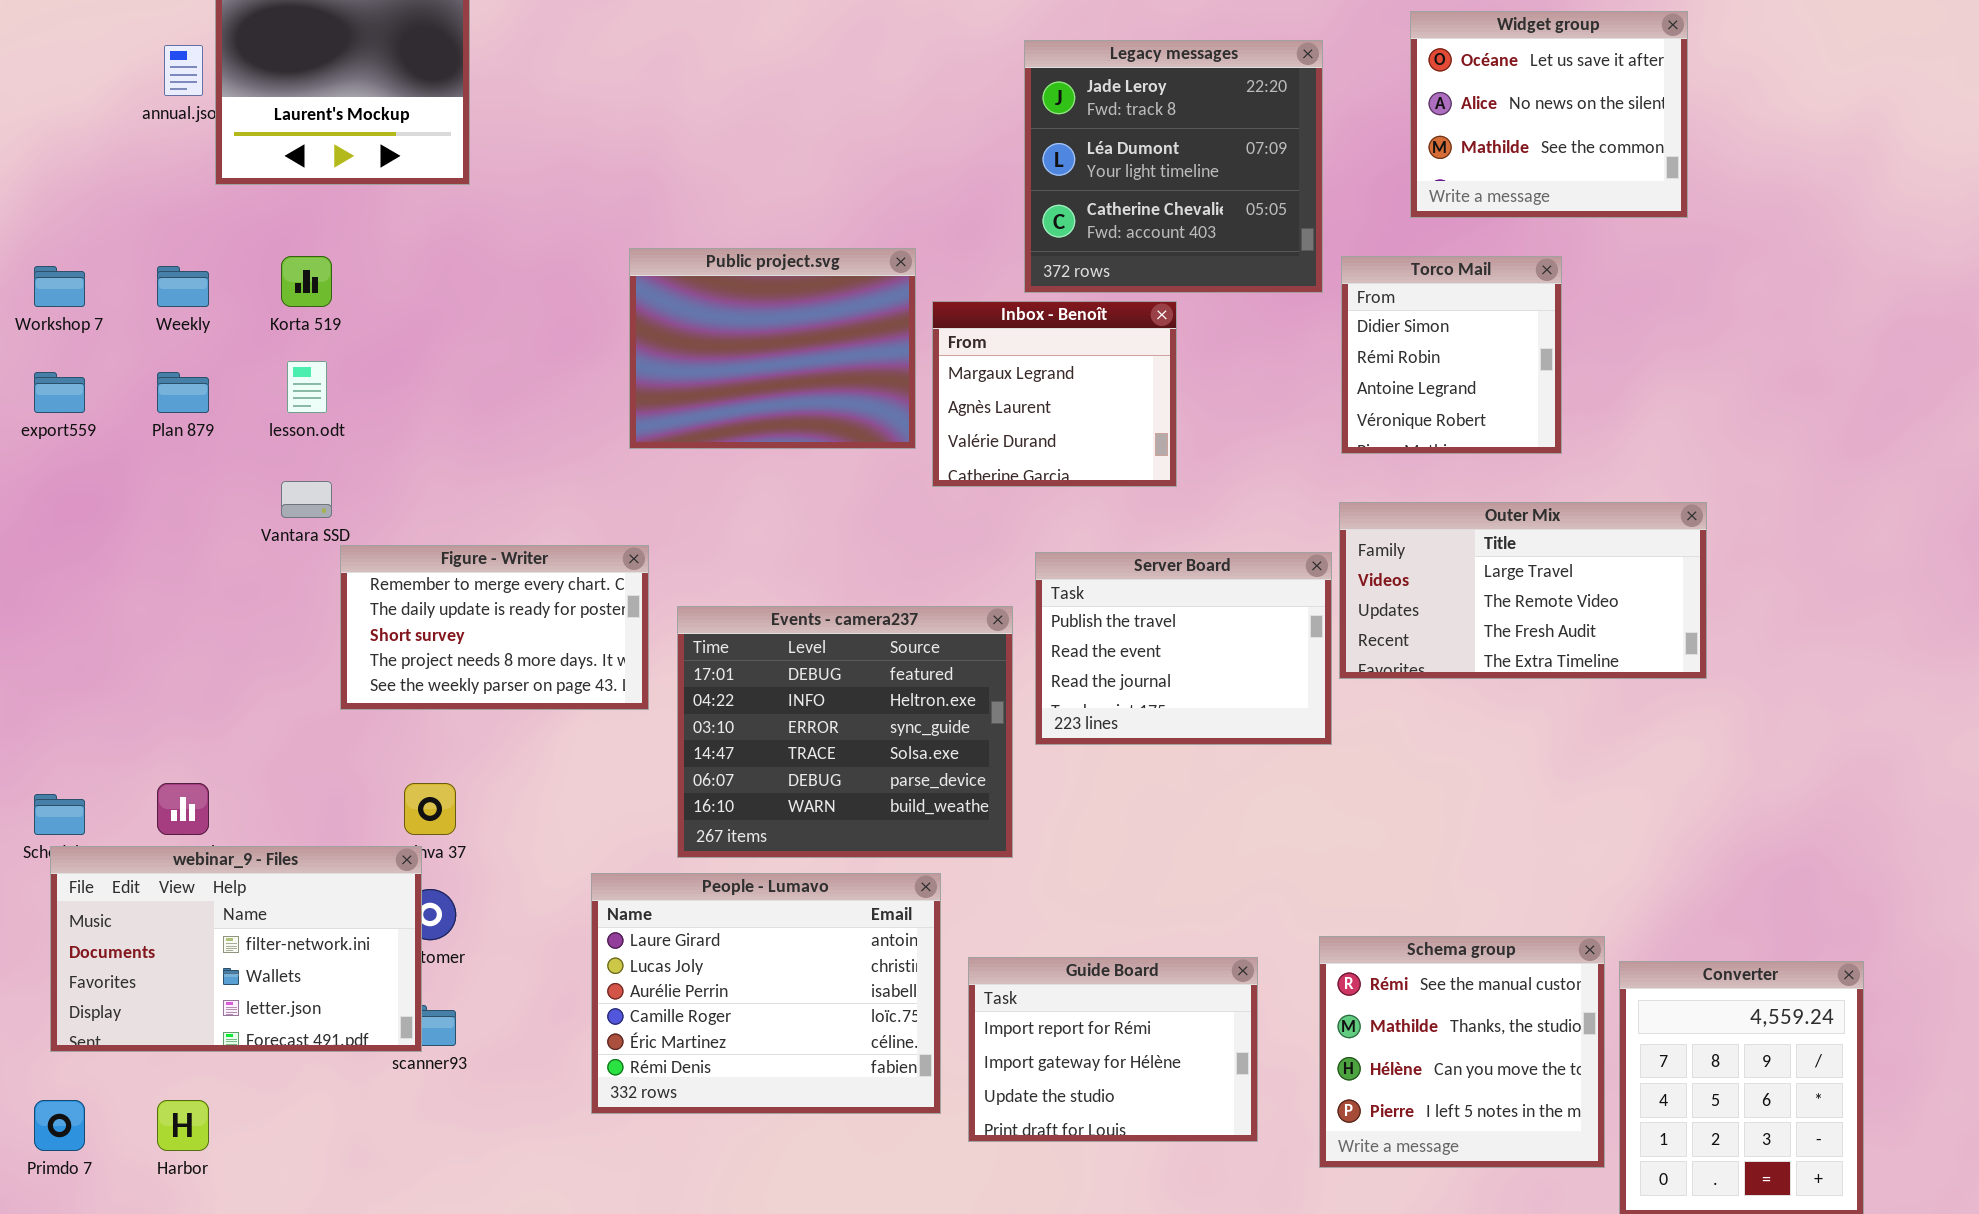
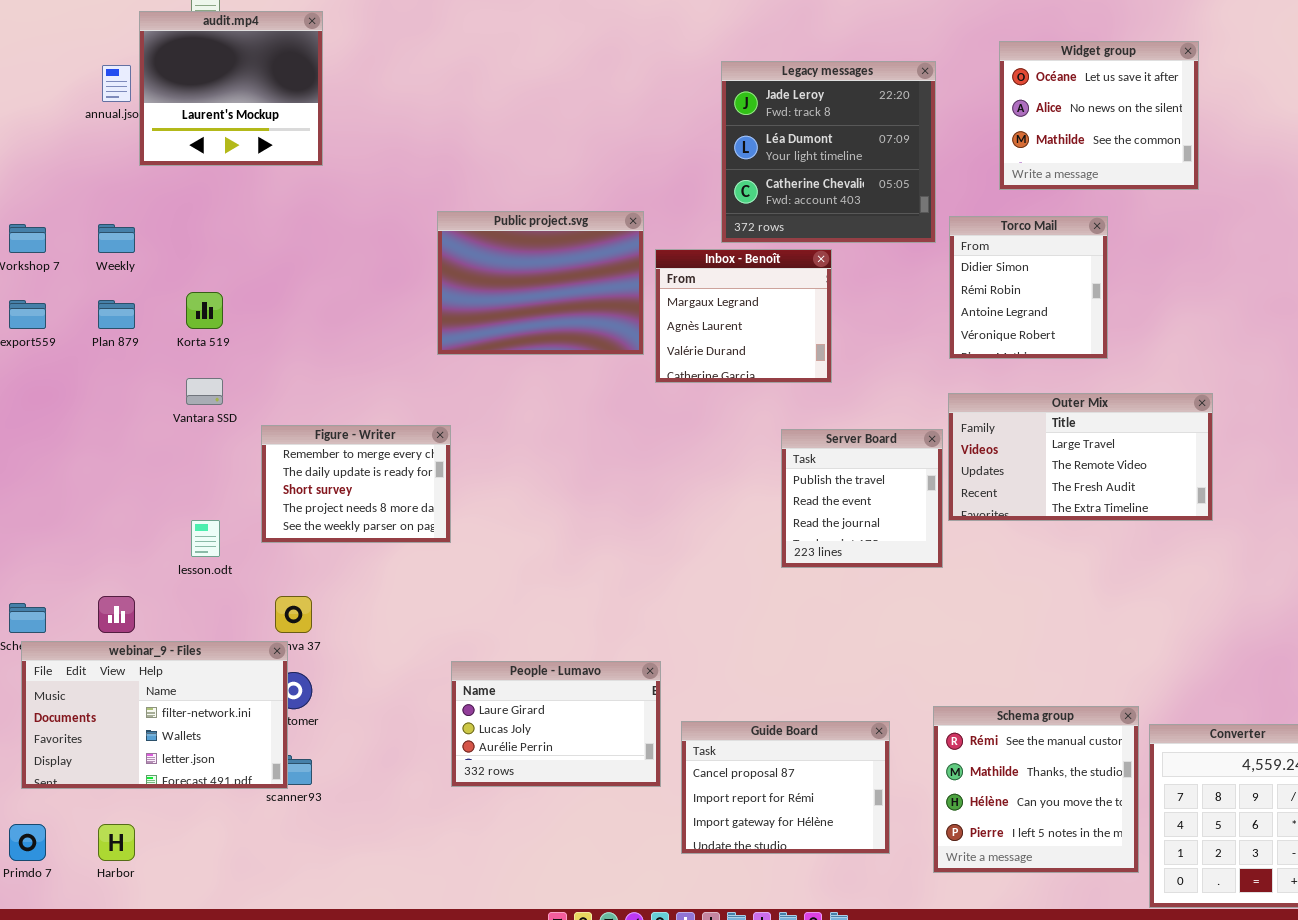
Korta 519: [281,256,332,307] -> [186,292,223,329], moved
lesson.odt: [287,361,327,413] -> [191,520,220,557], moved
Figure - Writer: [340,545,649,710] -> [261,425,451,543], resized
Server Board: [1035,552,1332,745] -> [781,429,943,568], resized
Events - camera237: [677,606,1013,858] -> none, closed
People - Lumavo: [591,873,941,1114] -> [451,661,661,787], resized
Guide Board: [968,957,1258,1142] -> [681,721,890,854], scrolled up 1 row

